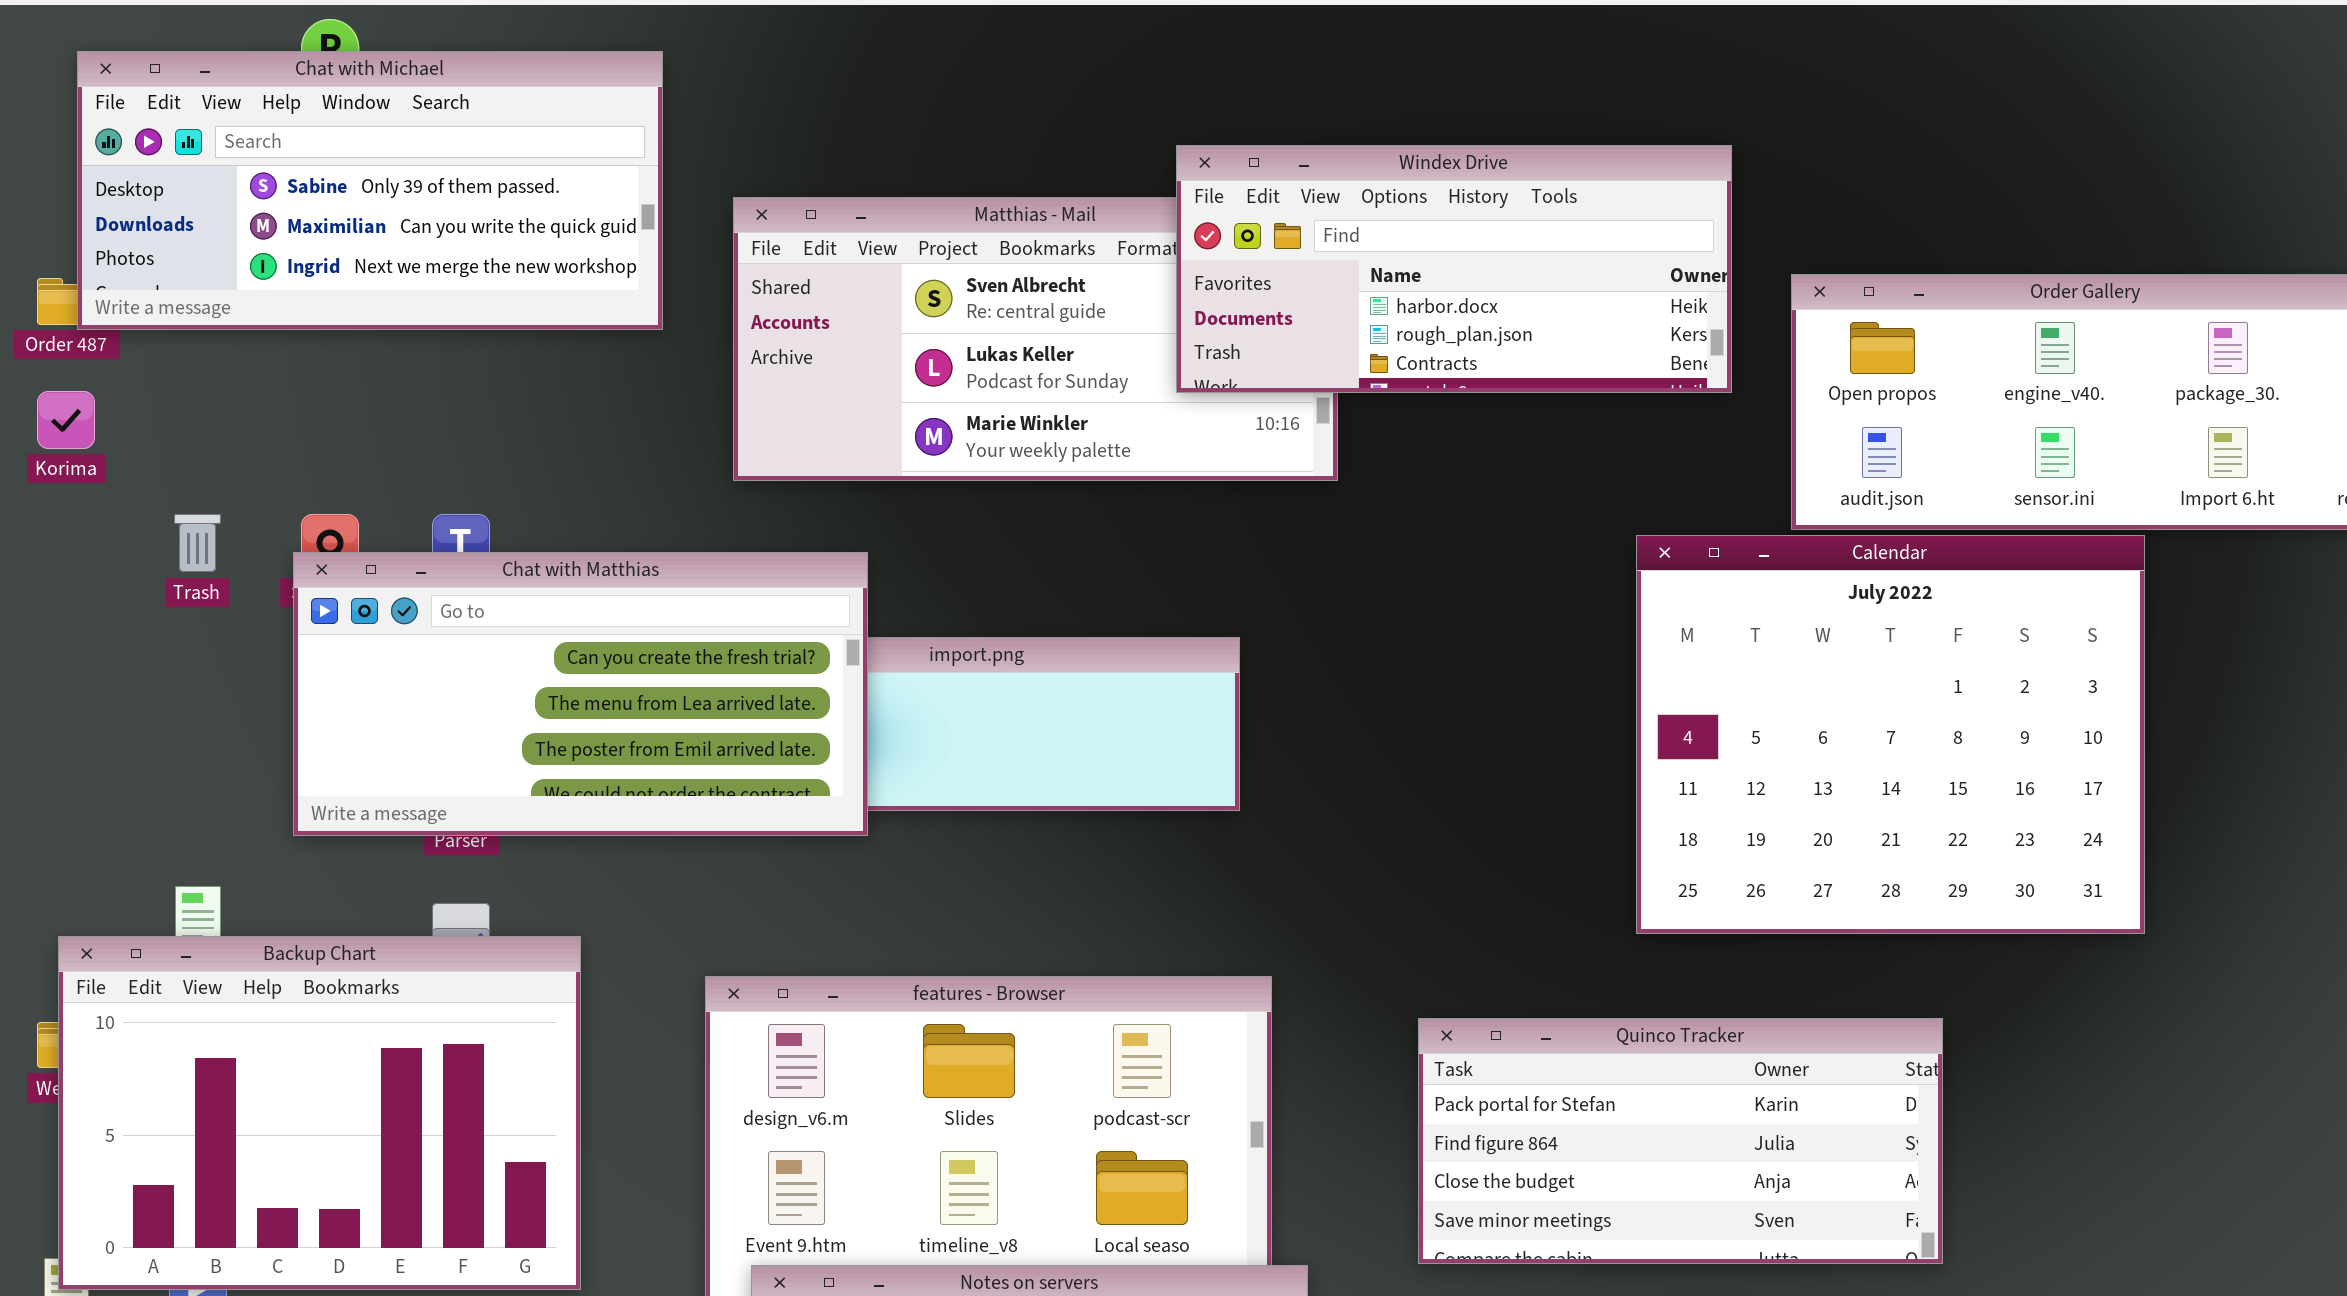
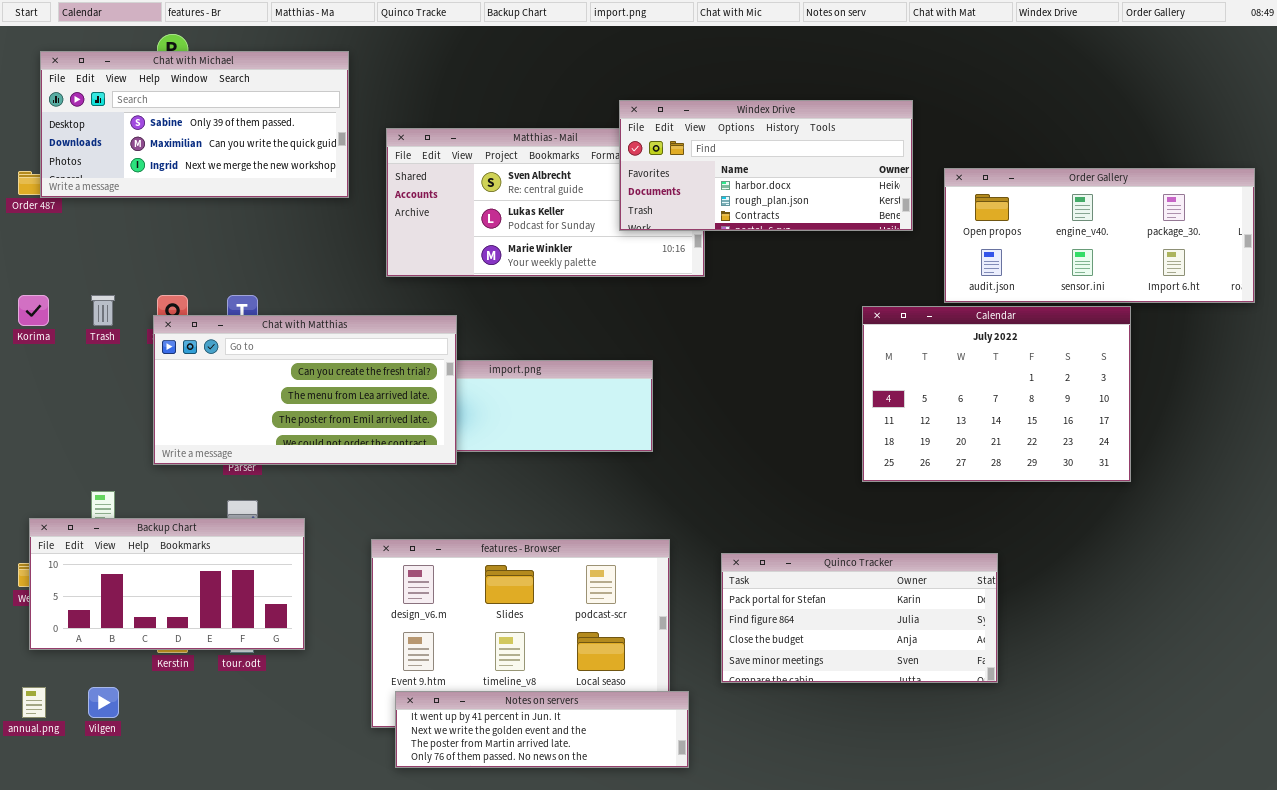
Korima: [37,391,95,449] -> [18,295,49,326], moved
Calendar: [1636,535,2145,934] -> [862,306,1131,482], resized
Backup Chart: [58,936,581,1290] -> [29,518,305,650], resized
Quinco Tracker: [1418,1018,1943,1264] -> [721,553,998,683], moved

